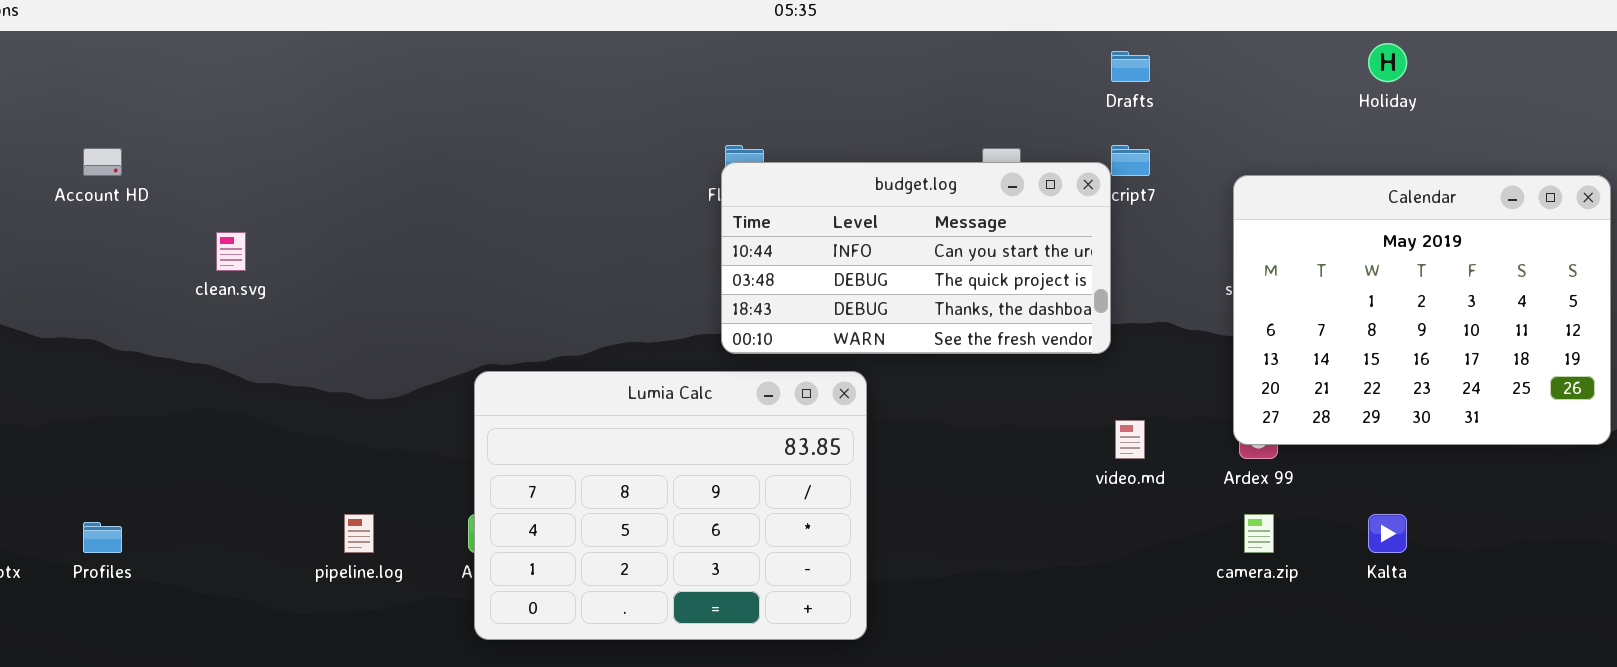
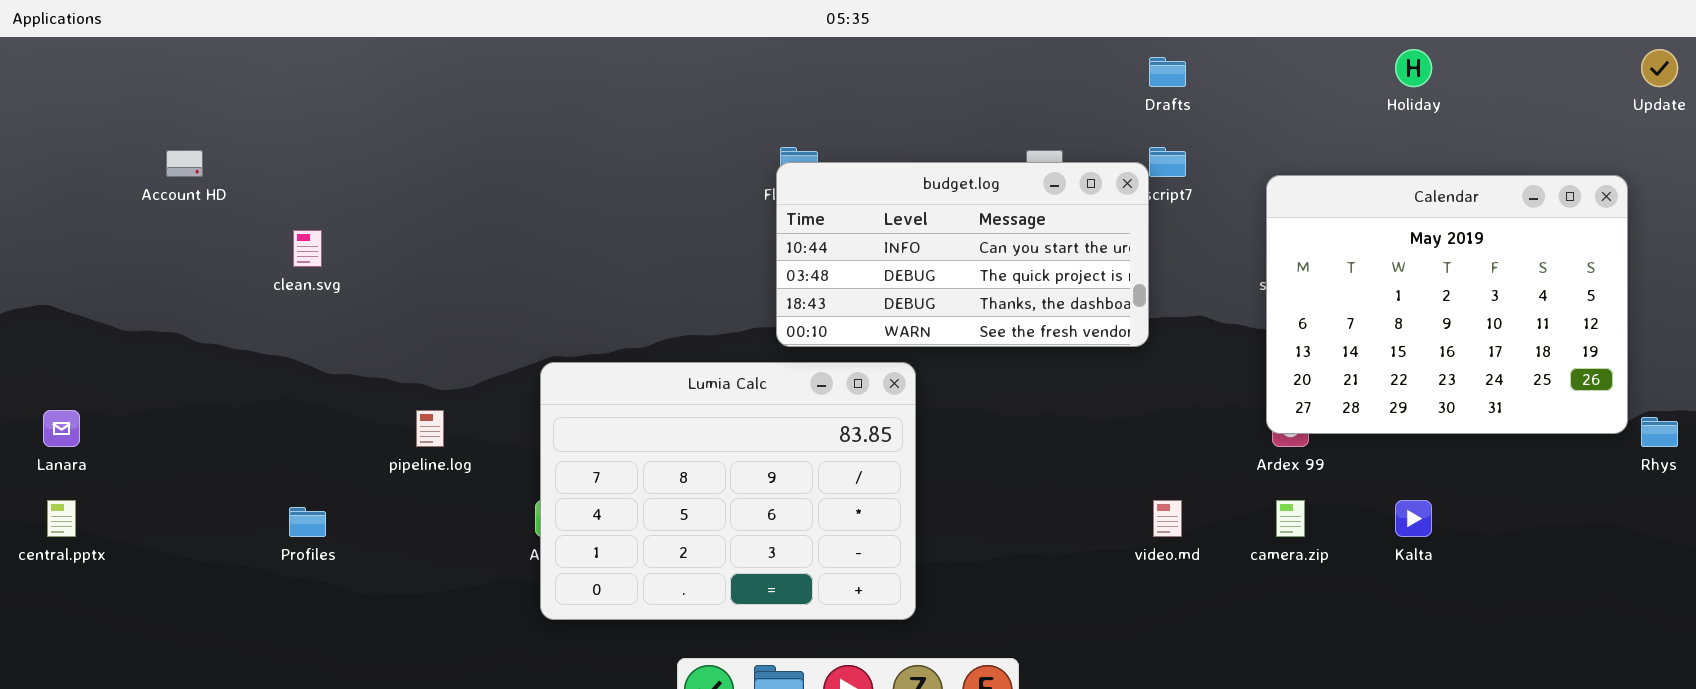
video.md: [1115,420,1145,459] -> [1153,500,1182,537], moved
pipeline.log: [344,514,374,553] -> [416,410,444,447], moved
Profiles: [83,522,122,553] -> [289,507,326,537], moved

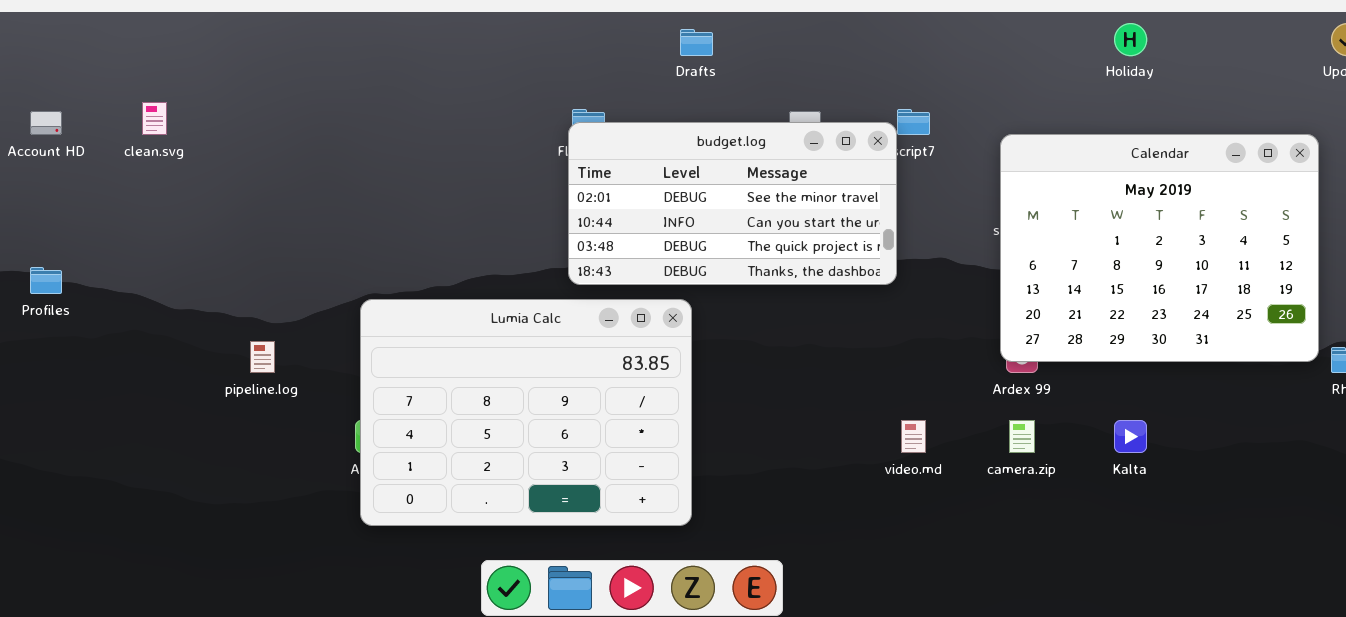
Drafts: [1149,57,1186,87] -> [680,29,713,56], moved
budget.log: [776,162,1149,347] -> [568,122,897,285], scrolled up 1 row
clean.svg: [293,230,322,267] -> [142,102,167,135], moved
Profiles: [289,507,326,537] -> [30,267,62,294], moved

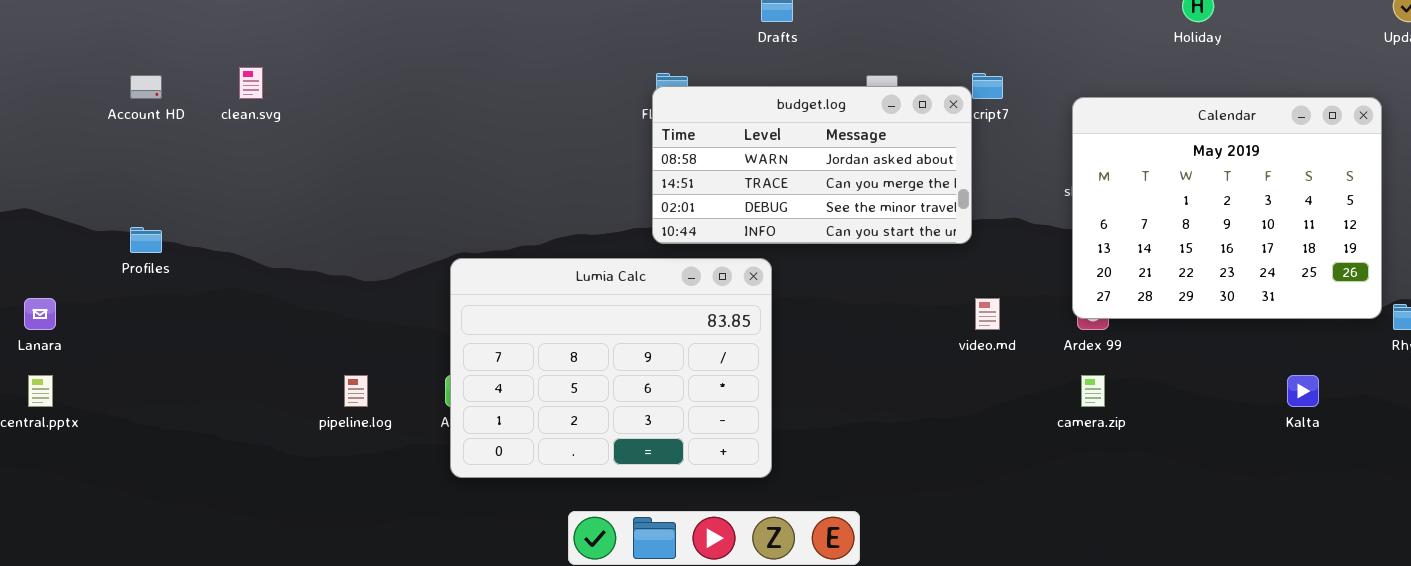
budget.log: [568,122,897,285] -> [652,86,972,244], scrolled up 2 rows
pipeline.log: [250,341,275,373] -> [344,375,368,407], moved
video.md: [901,420,926,453] -> [975,298,1000,330], moved
Kalta: [1114,420,1147,453] -> [1287,375,1319,407], moved

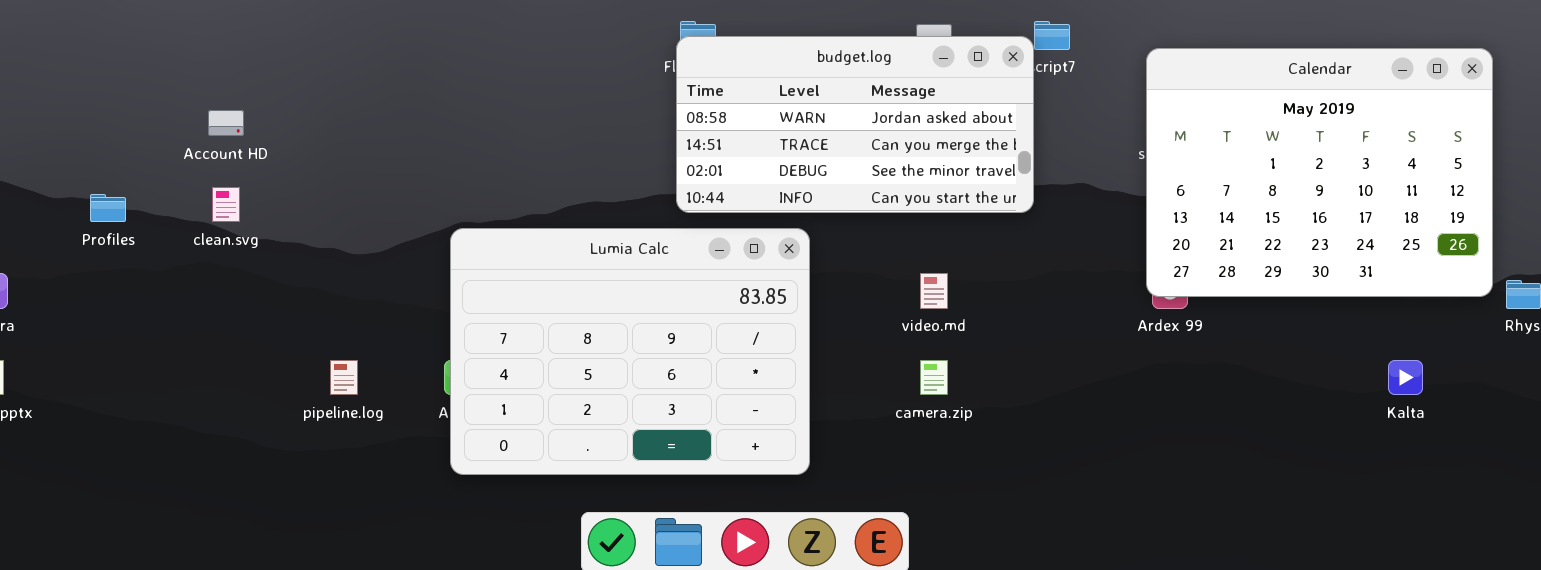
clean.svg: [239,67,263,99] -> [212,187,240,222], moved
Account HD: [130,75,162,99] -> [208,110,244,136], moved
video.md: [975,298,1000,330] -> [920,273,948,309], moved
camera.zip: [1081,375,1105,407] -> [920,360,948,395], moved

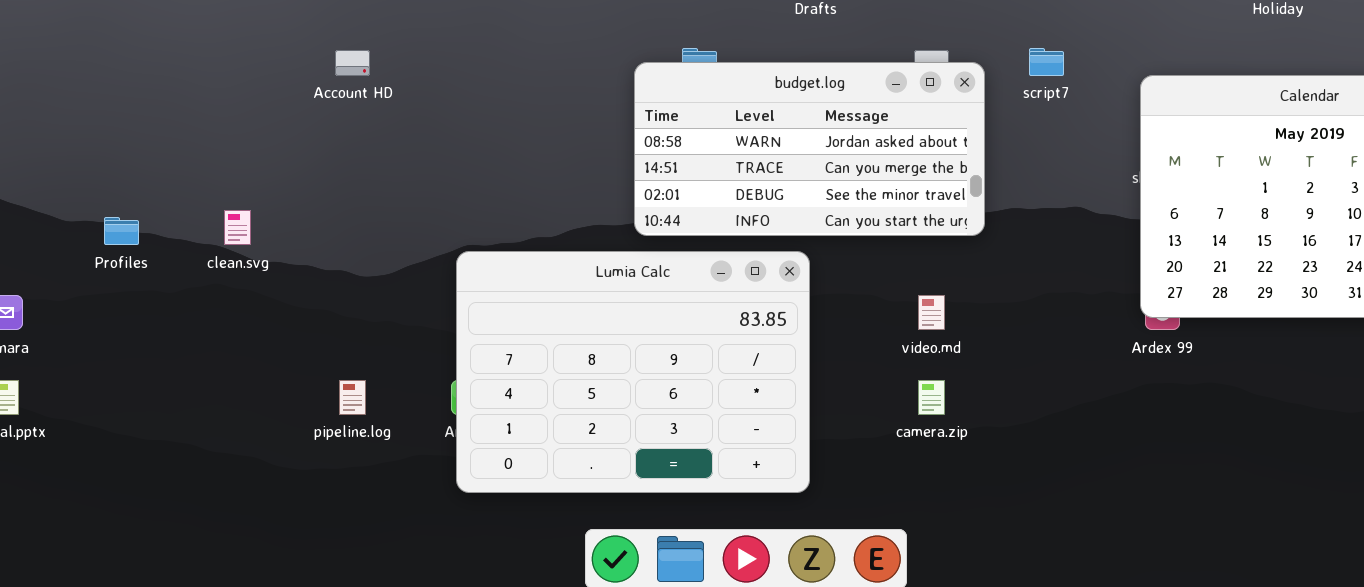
budget.log: [676,36,1034,213] -> [634,62,985,236], moved
Account HD: [208,110,244,136] -> [335,50,370,76], moved

